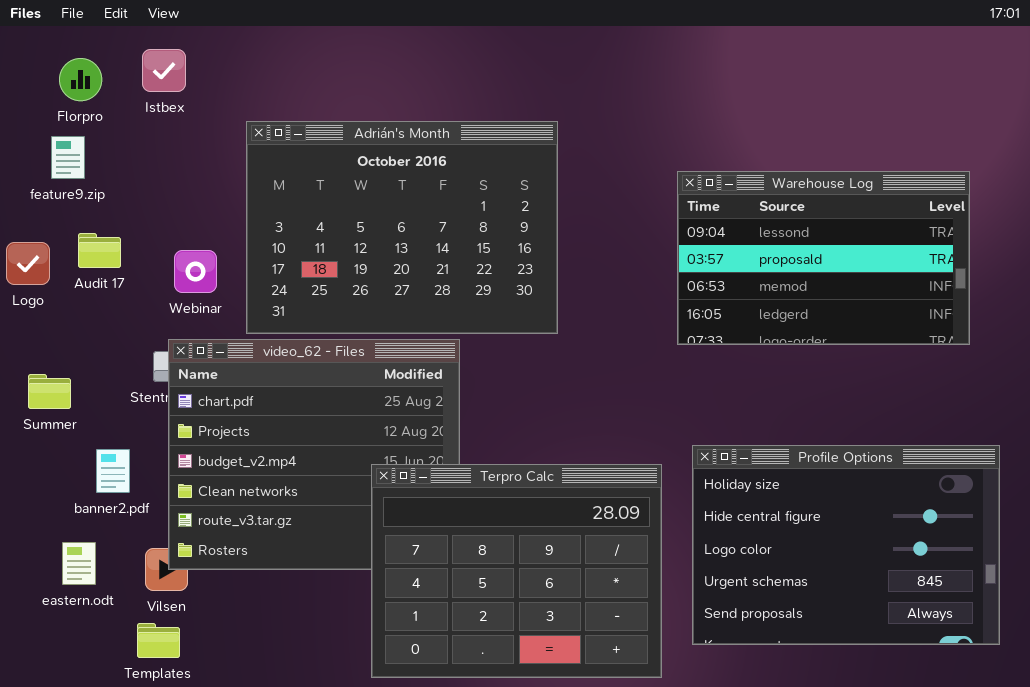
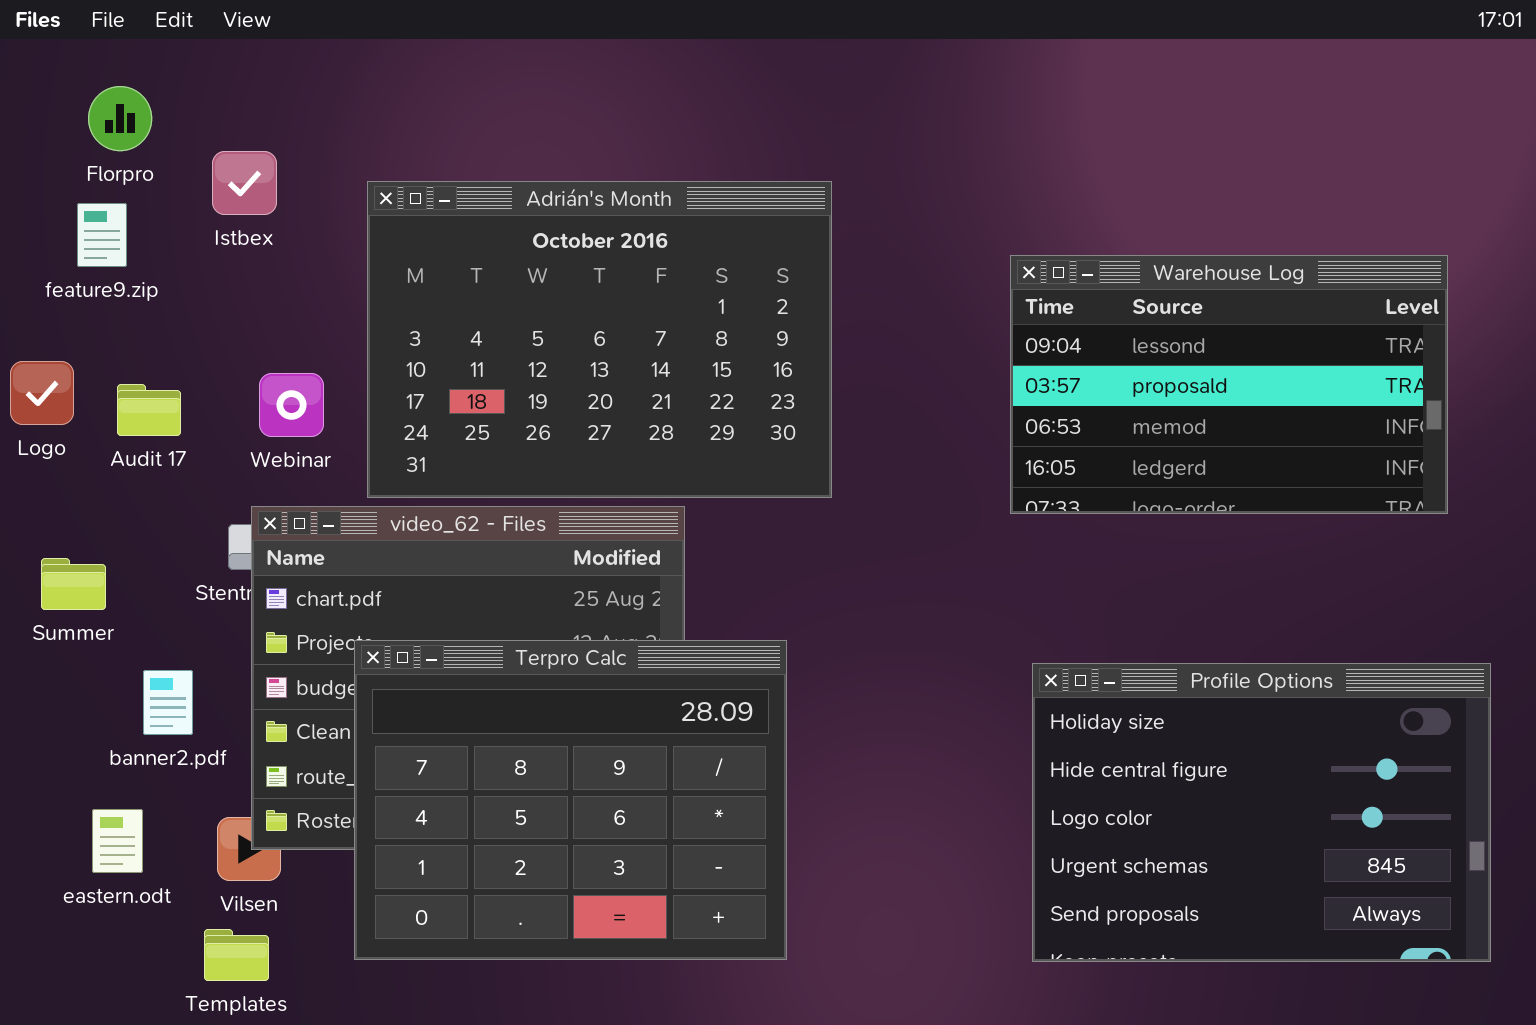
Istbex: [142,49,186,92] -> [212,151,277,215], moved
Audit 17: [78,233,121,268] -> [117,384,181,436], moved
Terpro Calc: [371,464,662,678] -> [354,640,787,960], moved

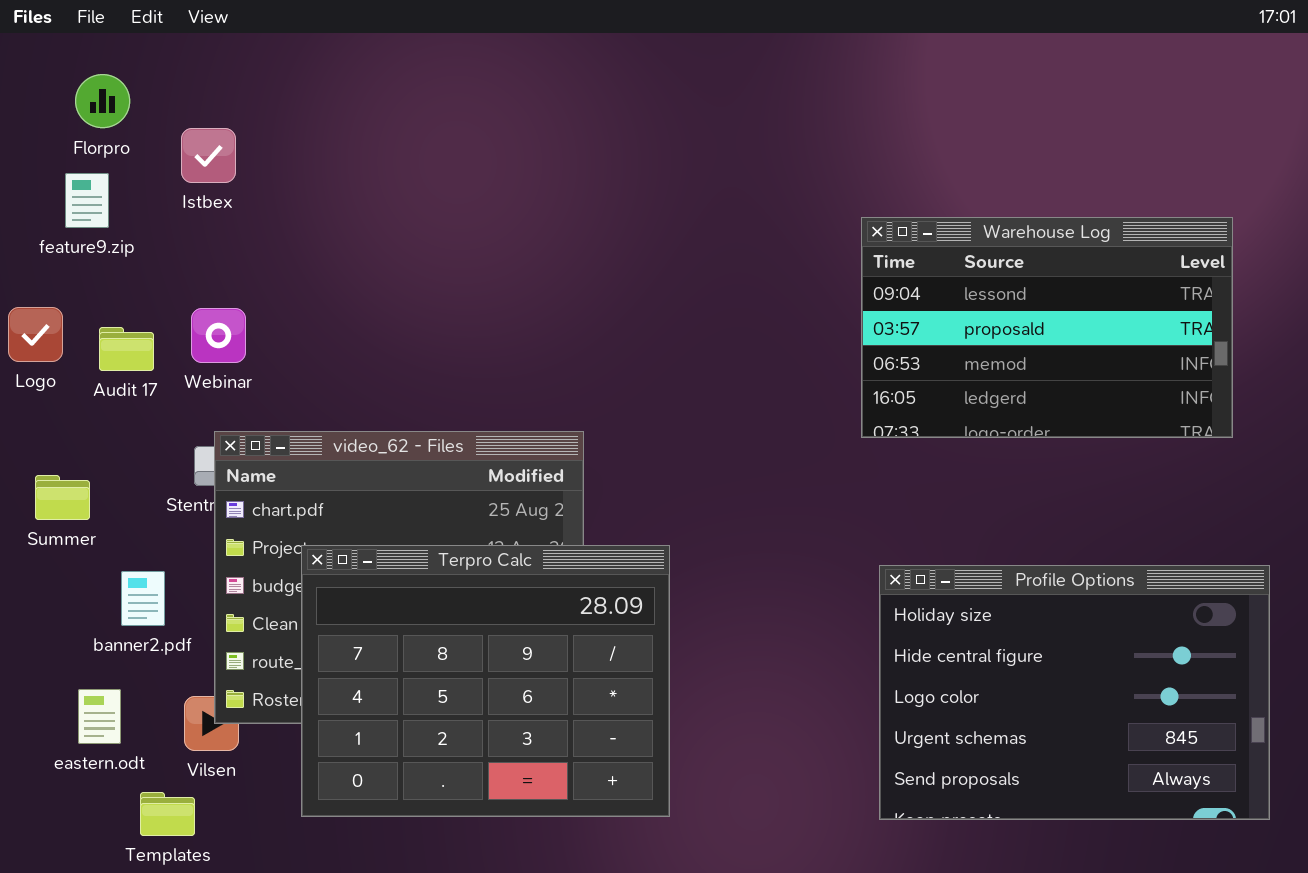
Adrián's Month: [367,181,832,498] -> none, closed
Webinar: [259,373,324,437] -> [191,308,246,363], moved
Templates: [204,929,269,981] -> [140,792,195,836], moved

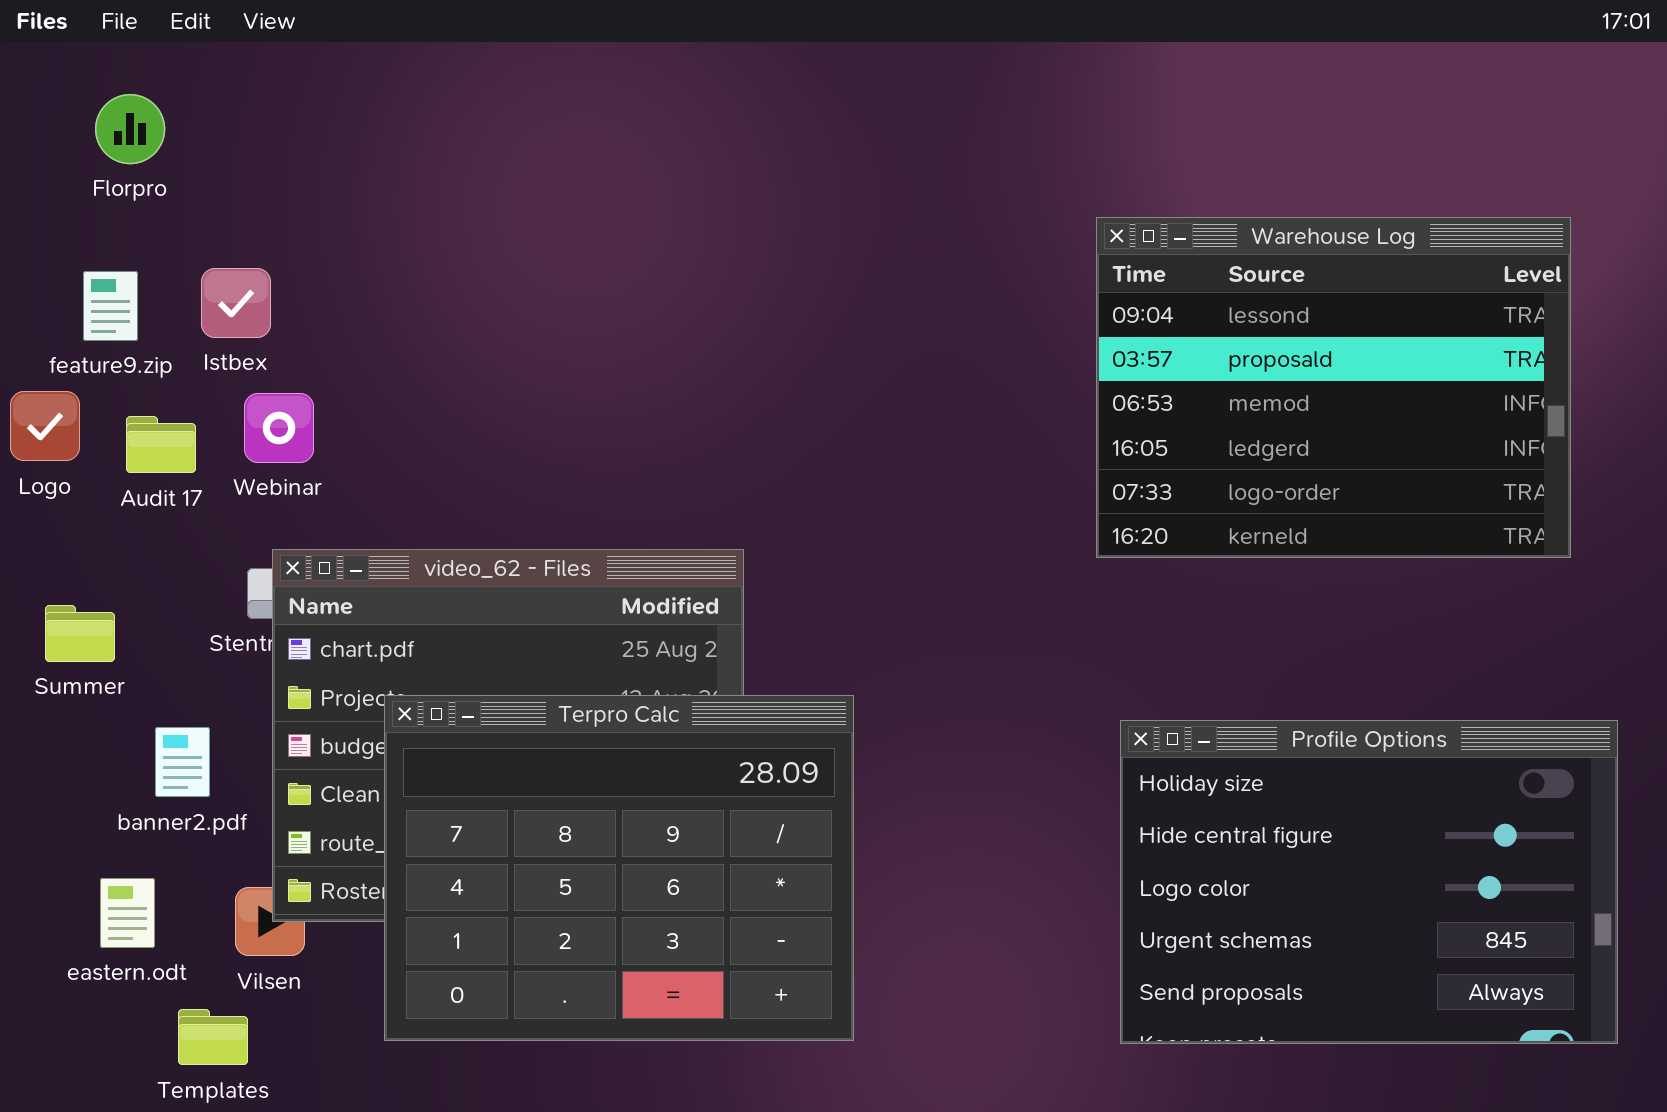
Istbex: [181,128,236,183] -> [201,268,271,338], moved
feature9.zip: [65,173,109,228] -> [83,271,138,341], moved
Warehouse Log: [861,217,1233,438] -> [1096,217,1571,558], resized

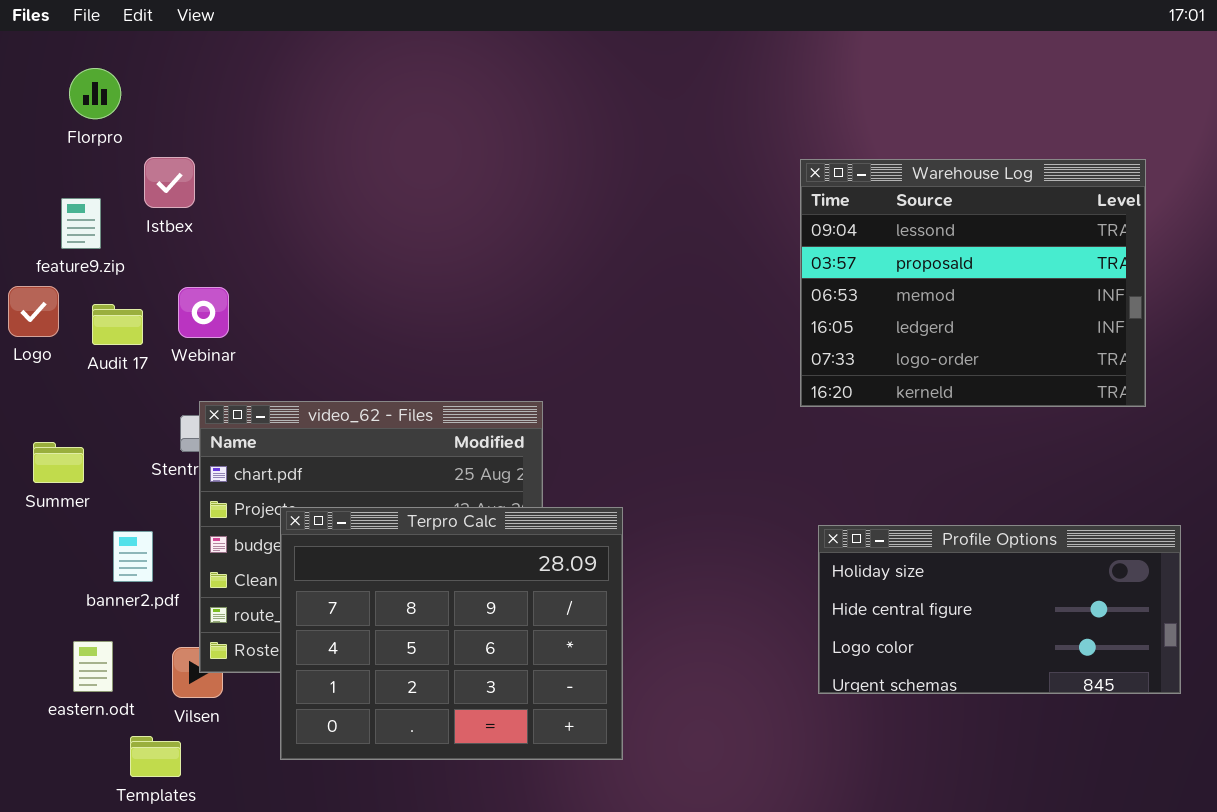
Istbex: [201,268,271,338] -> [144,157,195,208], moved
Profile Options: [1120,720,1618,1044] -> [818,525,1181,694], resized

